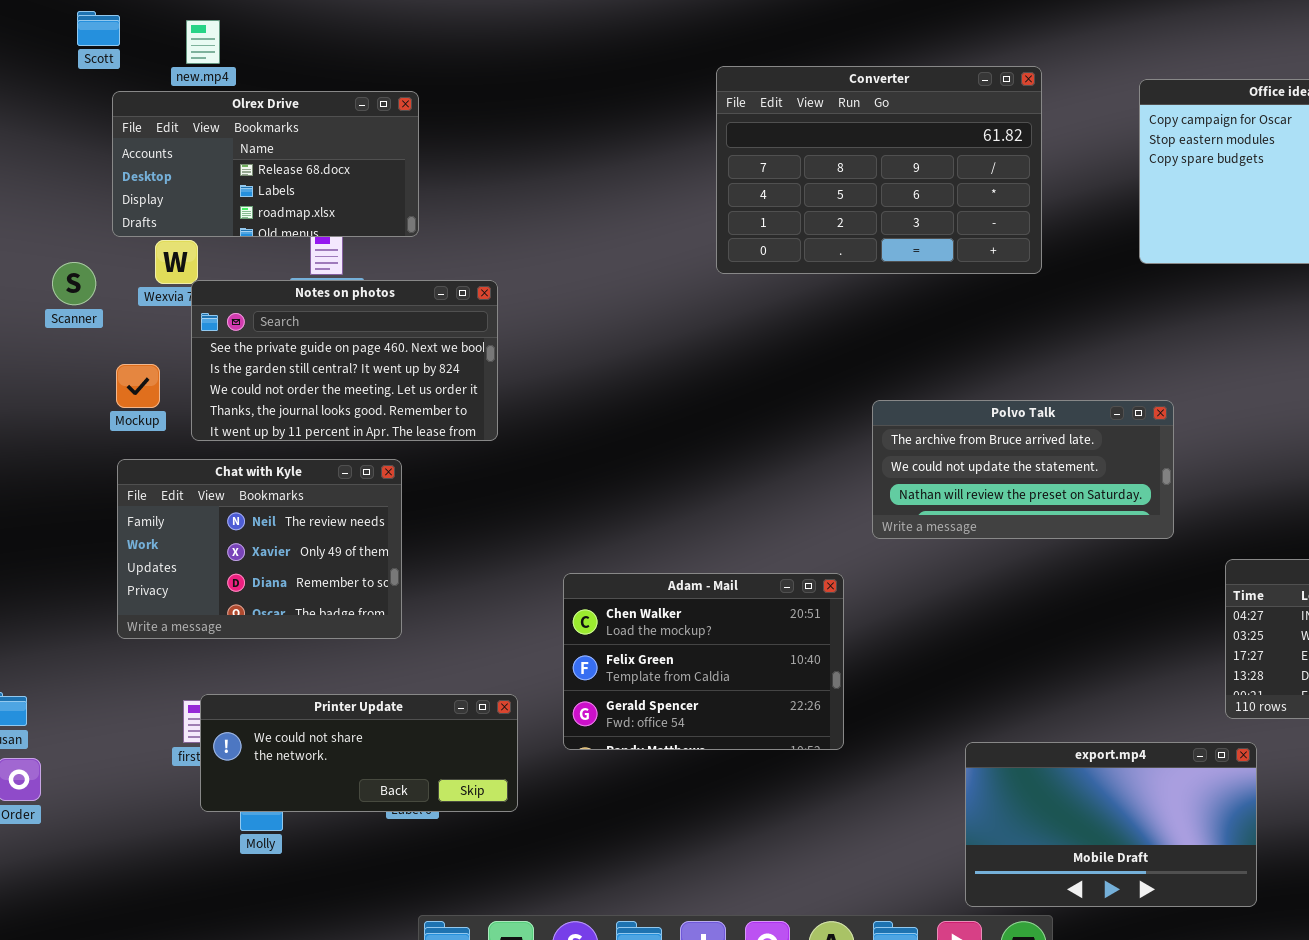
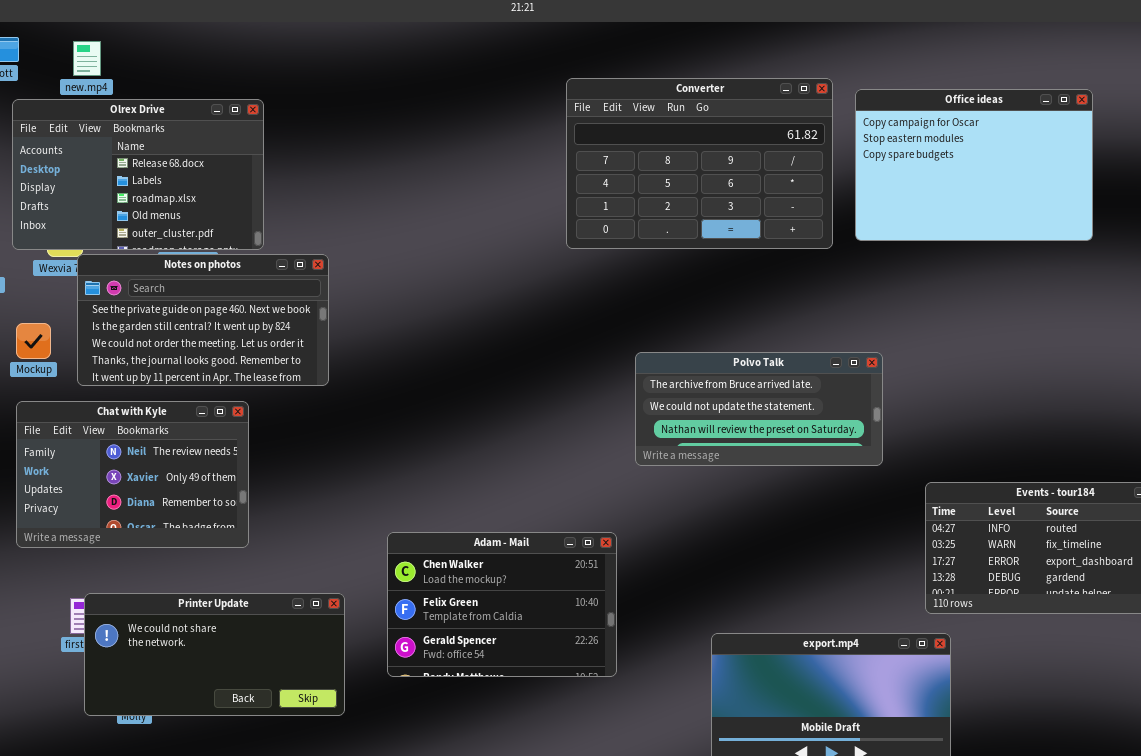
Converter: [716,66,1042,274] -> [566,78,833,249], moved
Olrex Drive: [112,91,419,237] -> [12,99,264,250], resized
Adam - Mail: [563,573,844,750] -> [387,532,617,677], moved
Printer Update: [200,694,518,812] -> [84,593,345,716], resized

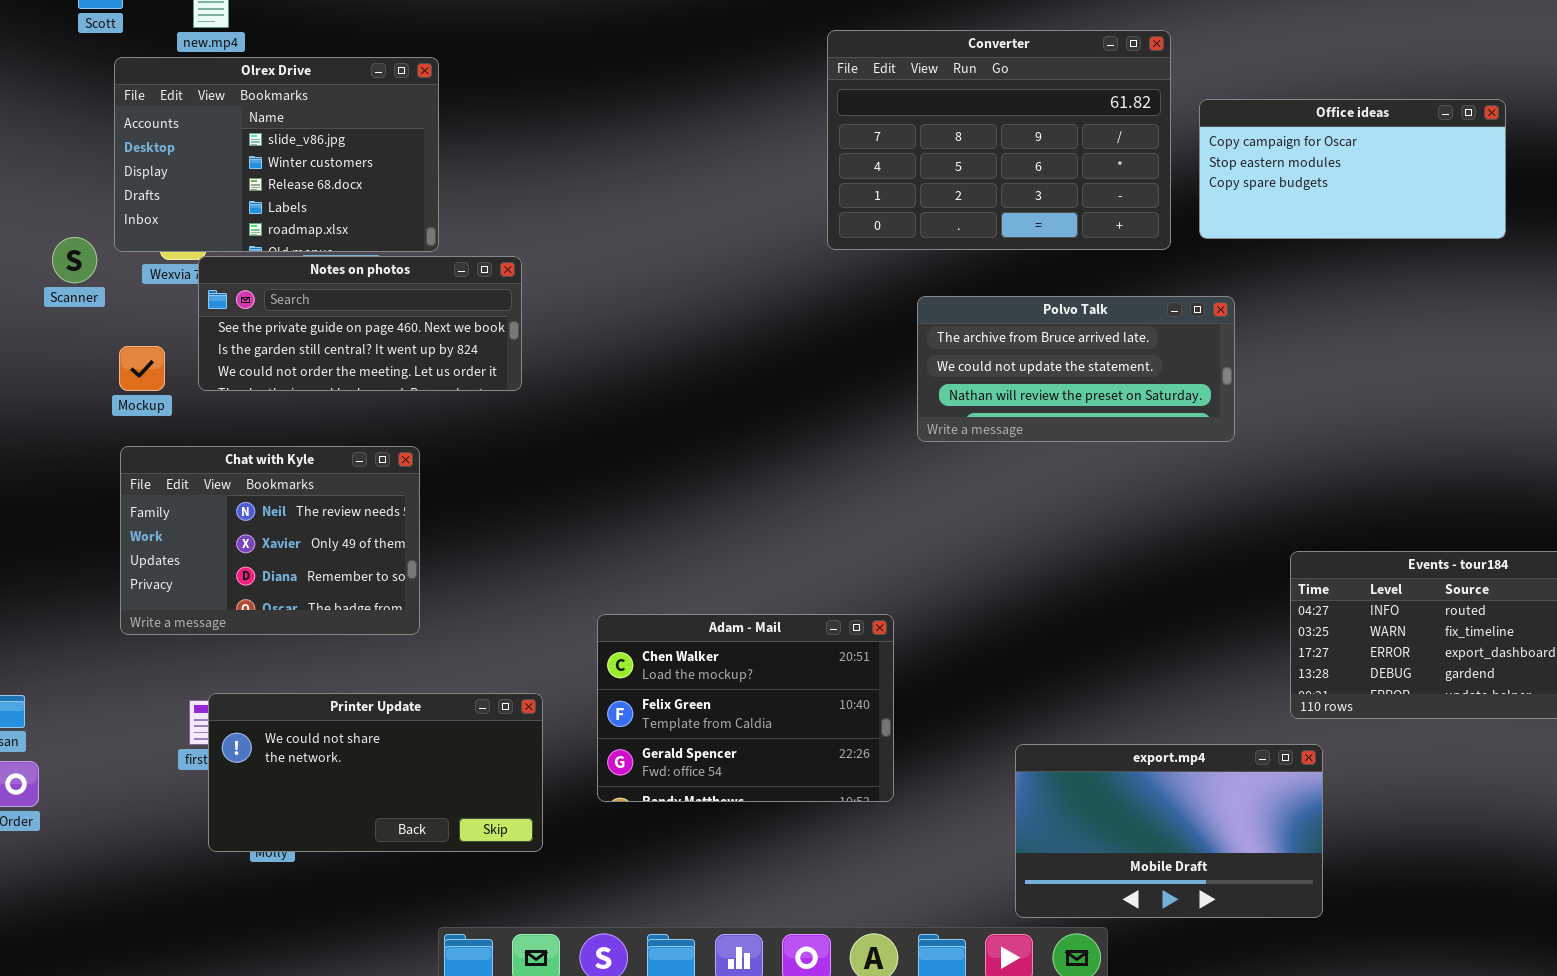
Office ideas: [855,89,1093,241] -> [1199,99,1506,239], resized
Olrex Drive: [12,99,264,250] -> [114,57,439,252], scrolled up 2 rows
Notes on photos: [77,254,329,386] -> [198,256,522,391], resized
Polvo Talk: [635,352,883,466] -> [917,296,1235,442], moved

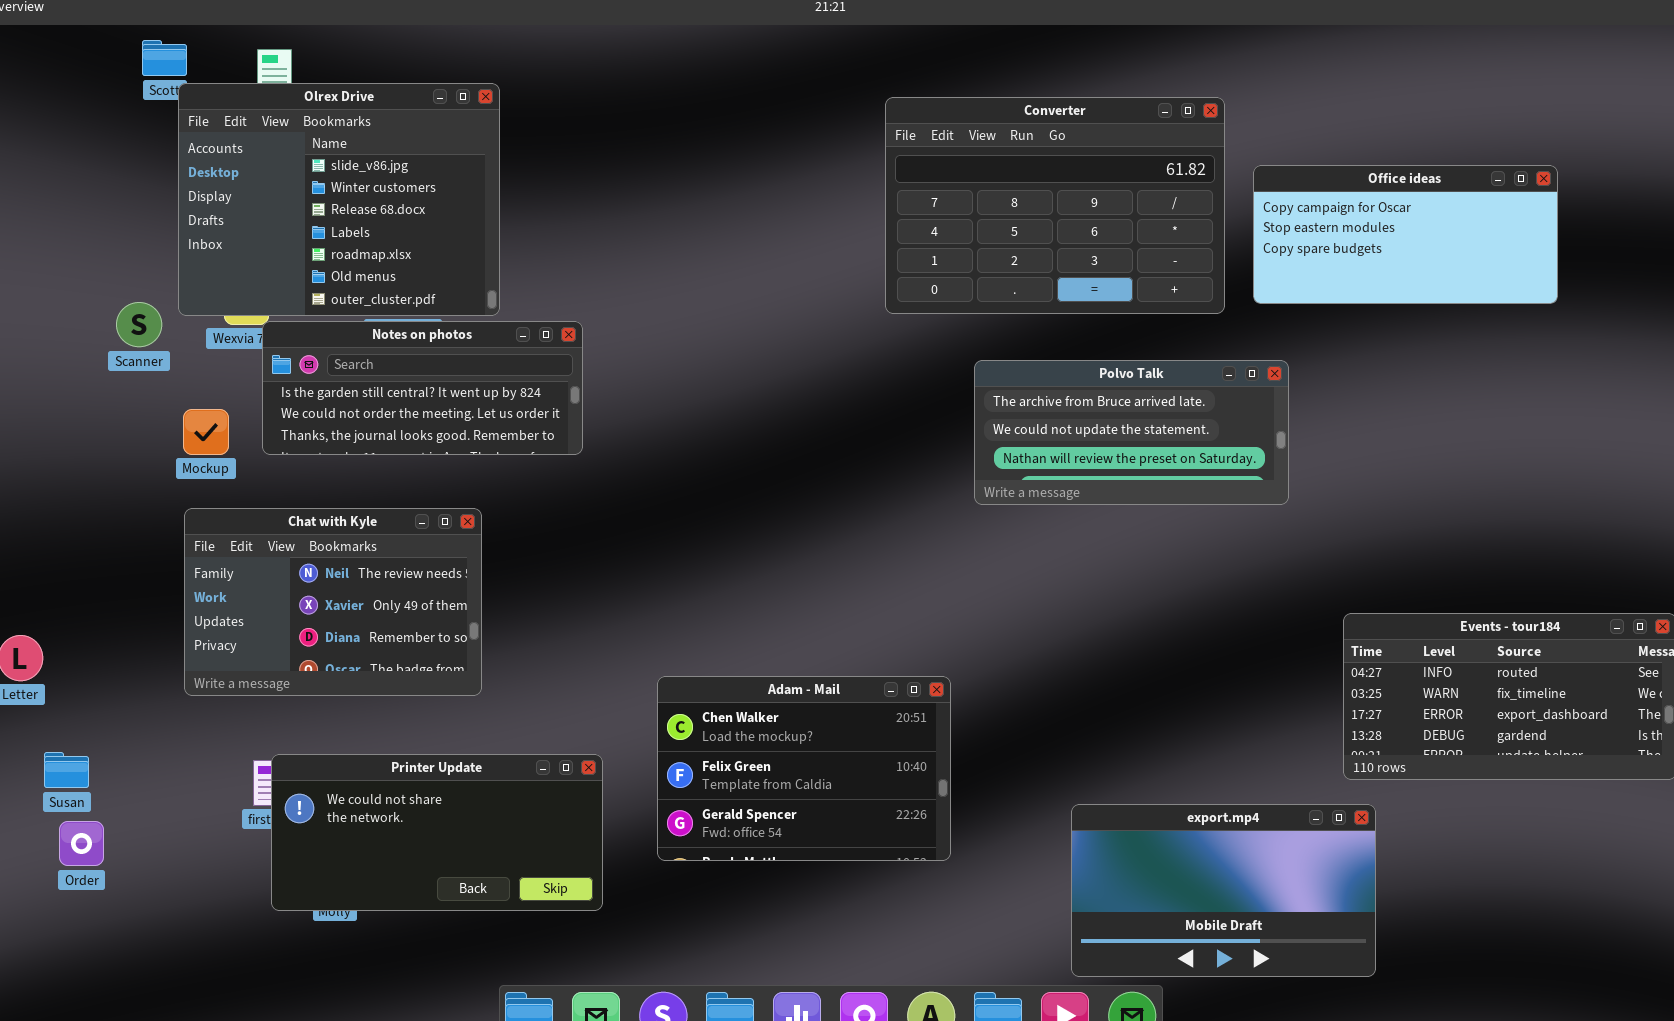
Olrex Drive: [114,57,439,252] -> [178,83,500,316], resized
Notes on photos: [198,256,522,391] -> [262,321,583,455], scrolled down 1 row

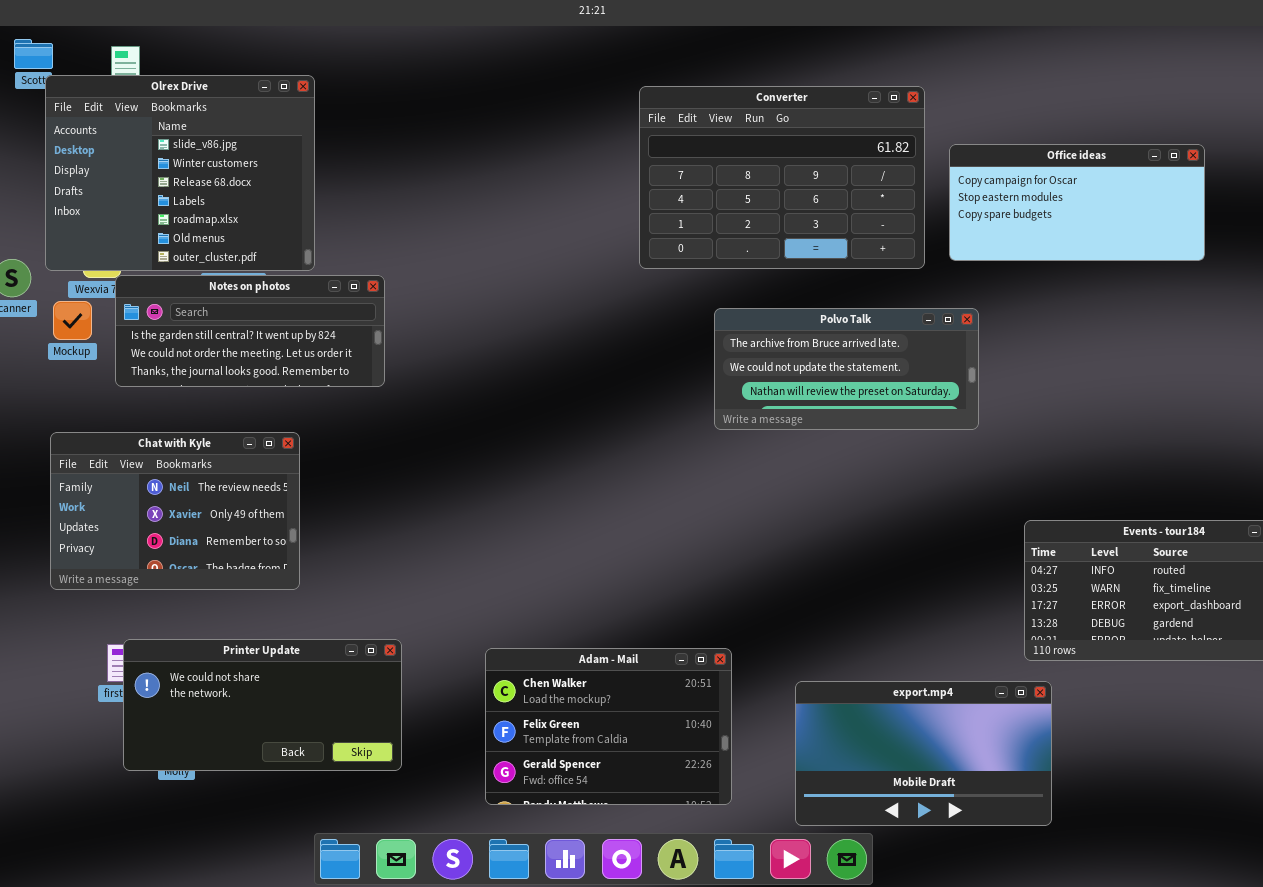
Mockup: [183,409,229,455] -> [53,301,92,340], moved
Adam - Mail: [657,676,951,861] -> [485,648,732,805], moved

